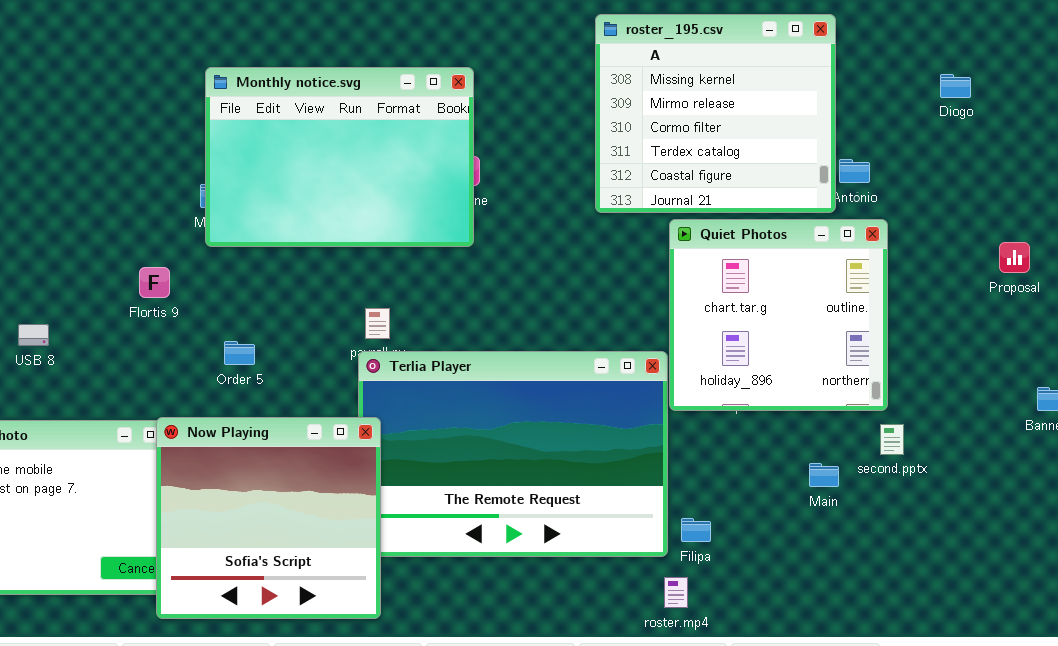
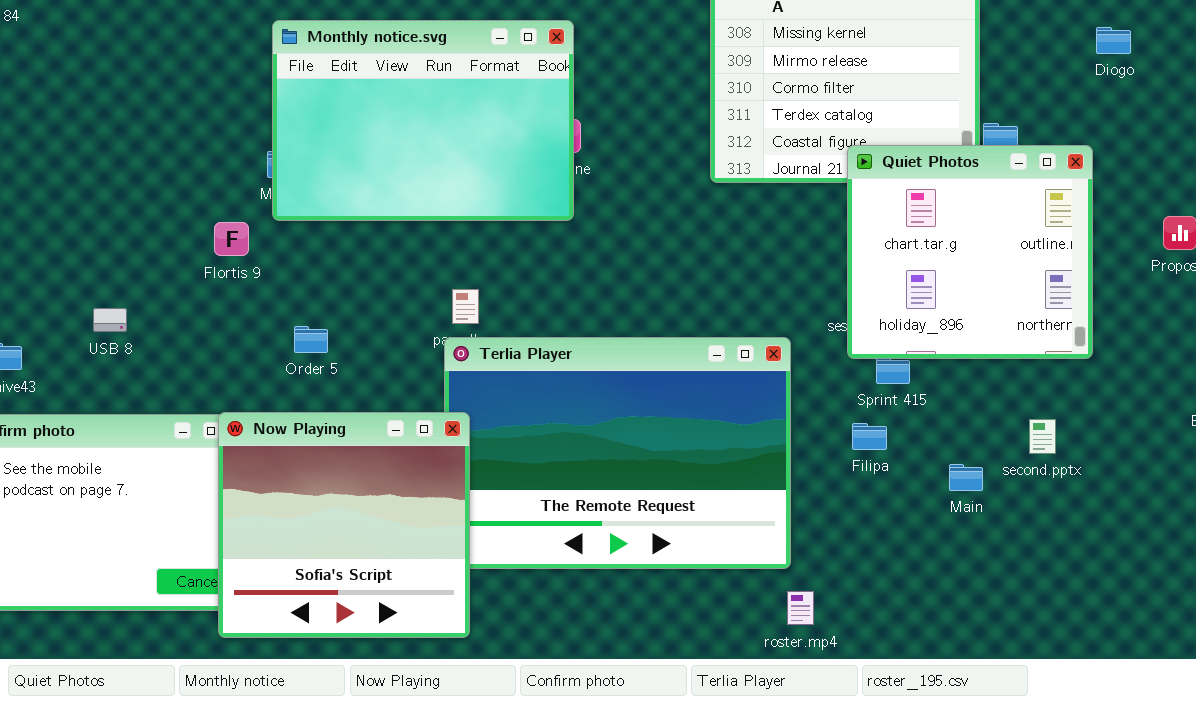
Quiet Photos: [669,219,888,411] -> [847,145,1093,359], moved
Flortis 9: [139,267,170,298] -> [214,222,249,256], moved
USB 8: [18,324,49,346] -> [93,308,127,332], moved
Filipa: [681,518,711,542] -> [852,423,887,450], moved

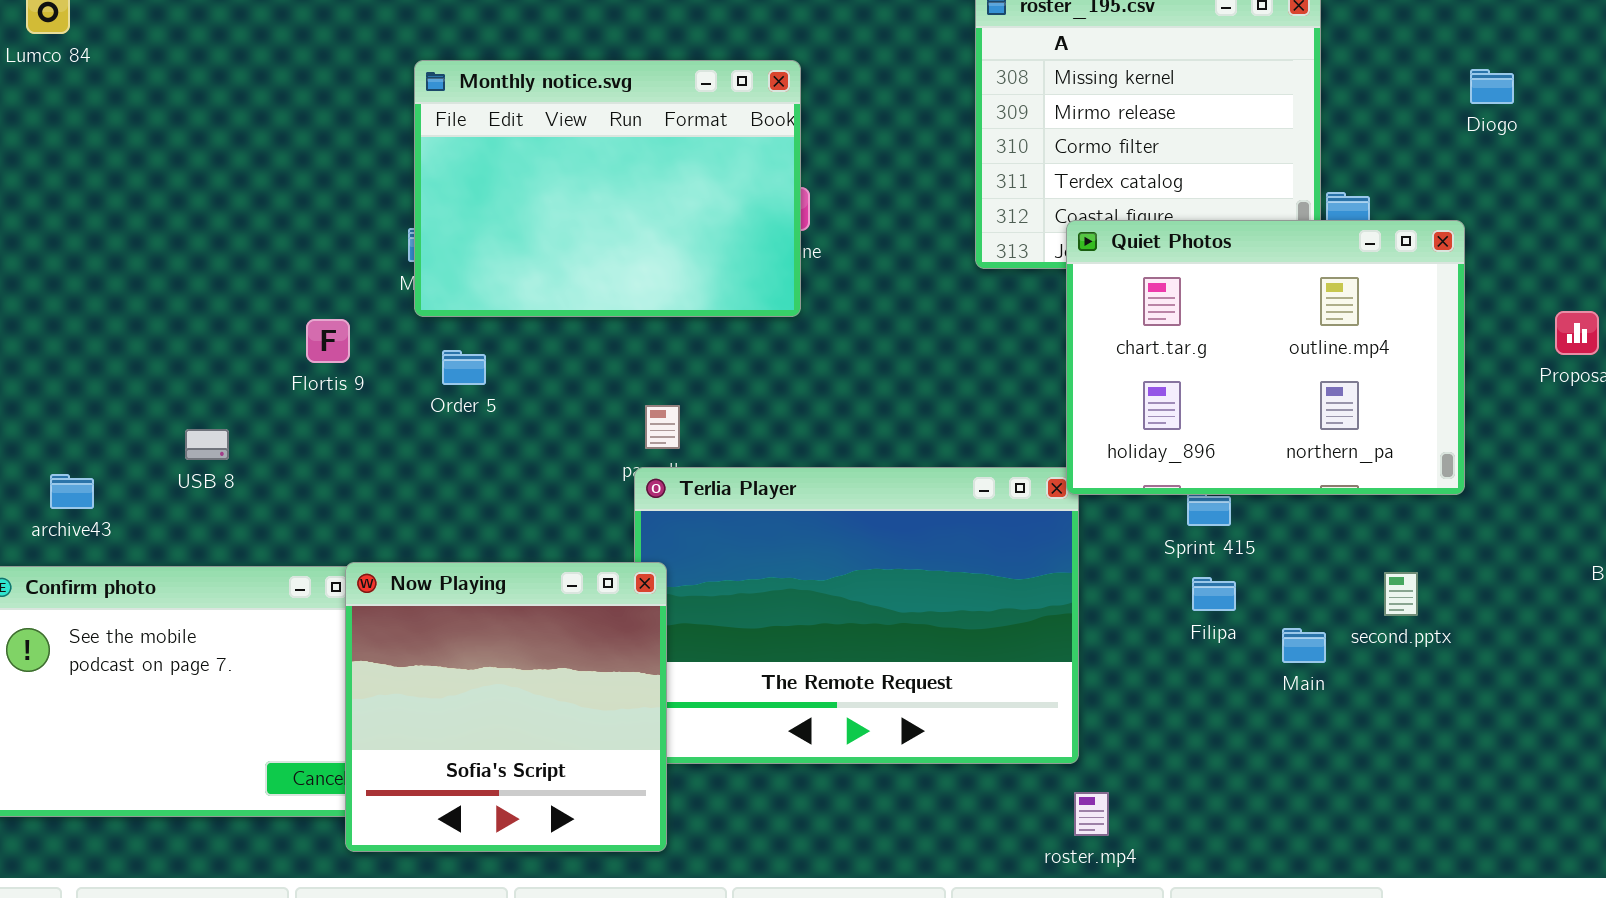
Quiet Photos: [847,145,1093,359] -> [1066,220,1465,495], resized
Flortis 9: [214,222,249,256] -> [306,319,350,363], moved
Order 5: [294,326,328,353] -> [442,350,486,385], moved
Filipa: [852,423,887,450] -> [1192,577,1236,611], moved

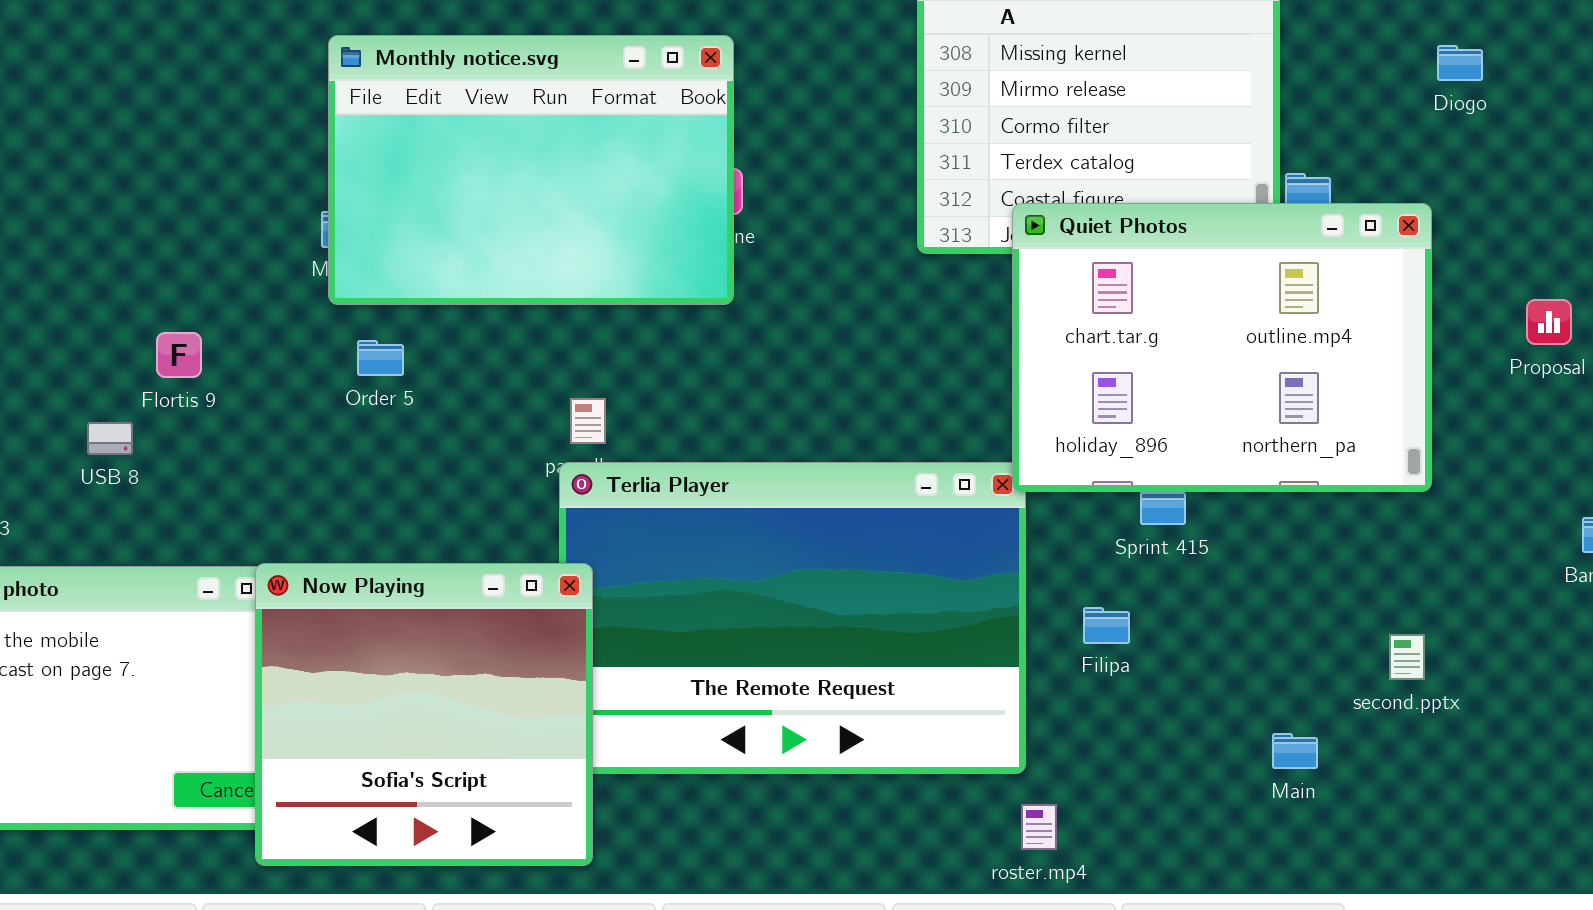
Flortis 9: [306,319,350,363] -> [156,332,202,378], moved
second.pptx: [1384,572,1418,616] -> [1389,634,1425,680], moved
Filipa: [1192,577,1236,611] -> [1083,607,1130,644], moved
Main: [1282,628,1326,663] -> [1272,733,1318,769], moved

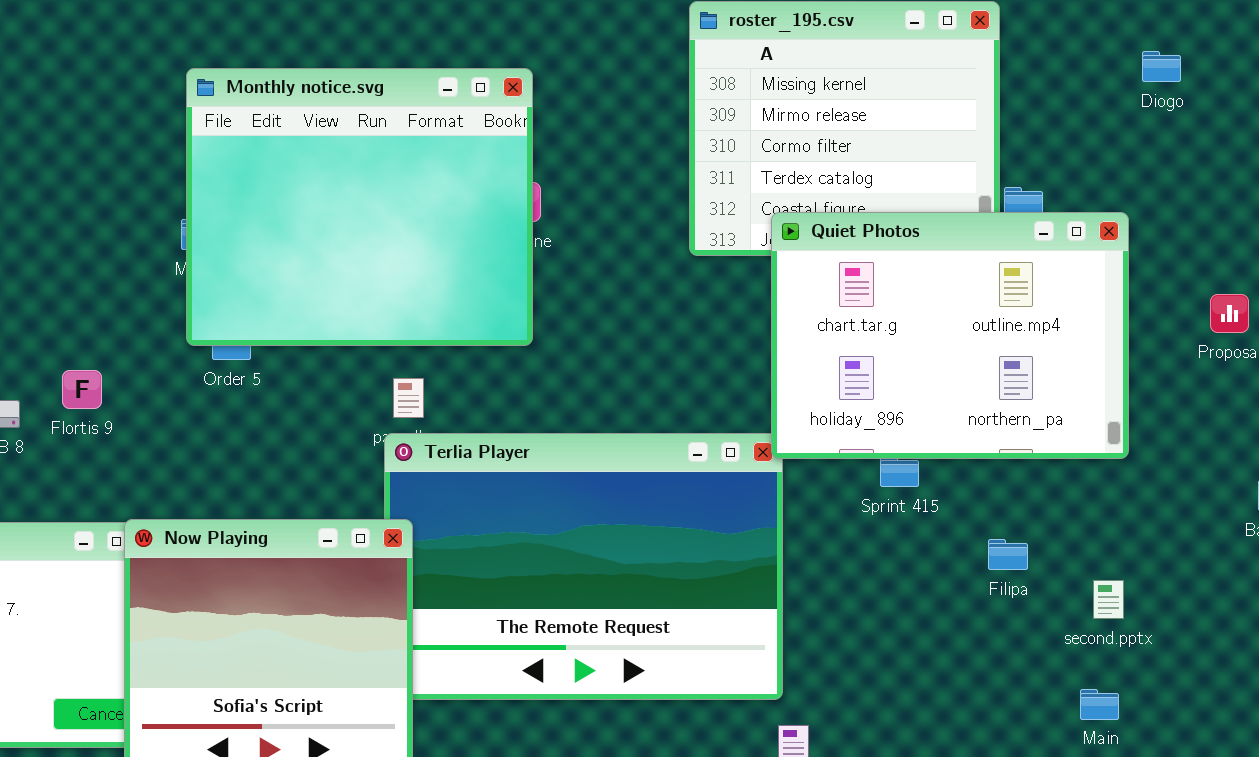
Monthly notice.svg: [328,35,734,305] -> [186,68,533,346], resized
Diogo: [1437,45,1483,81] -> [1142,51,1181,82], moved
Flortis 9: [156,332,202,378] -> [62,370,102,409], moved
Filipa: [1083,607,1130,644] -> [988,539,1028,570], moved
Main: [1272,733,1318,769] -> [1080,689,1119,720], moved

